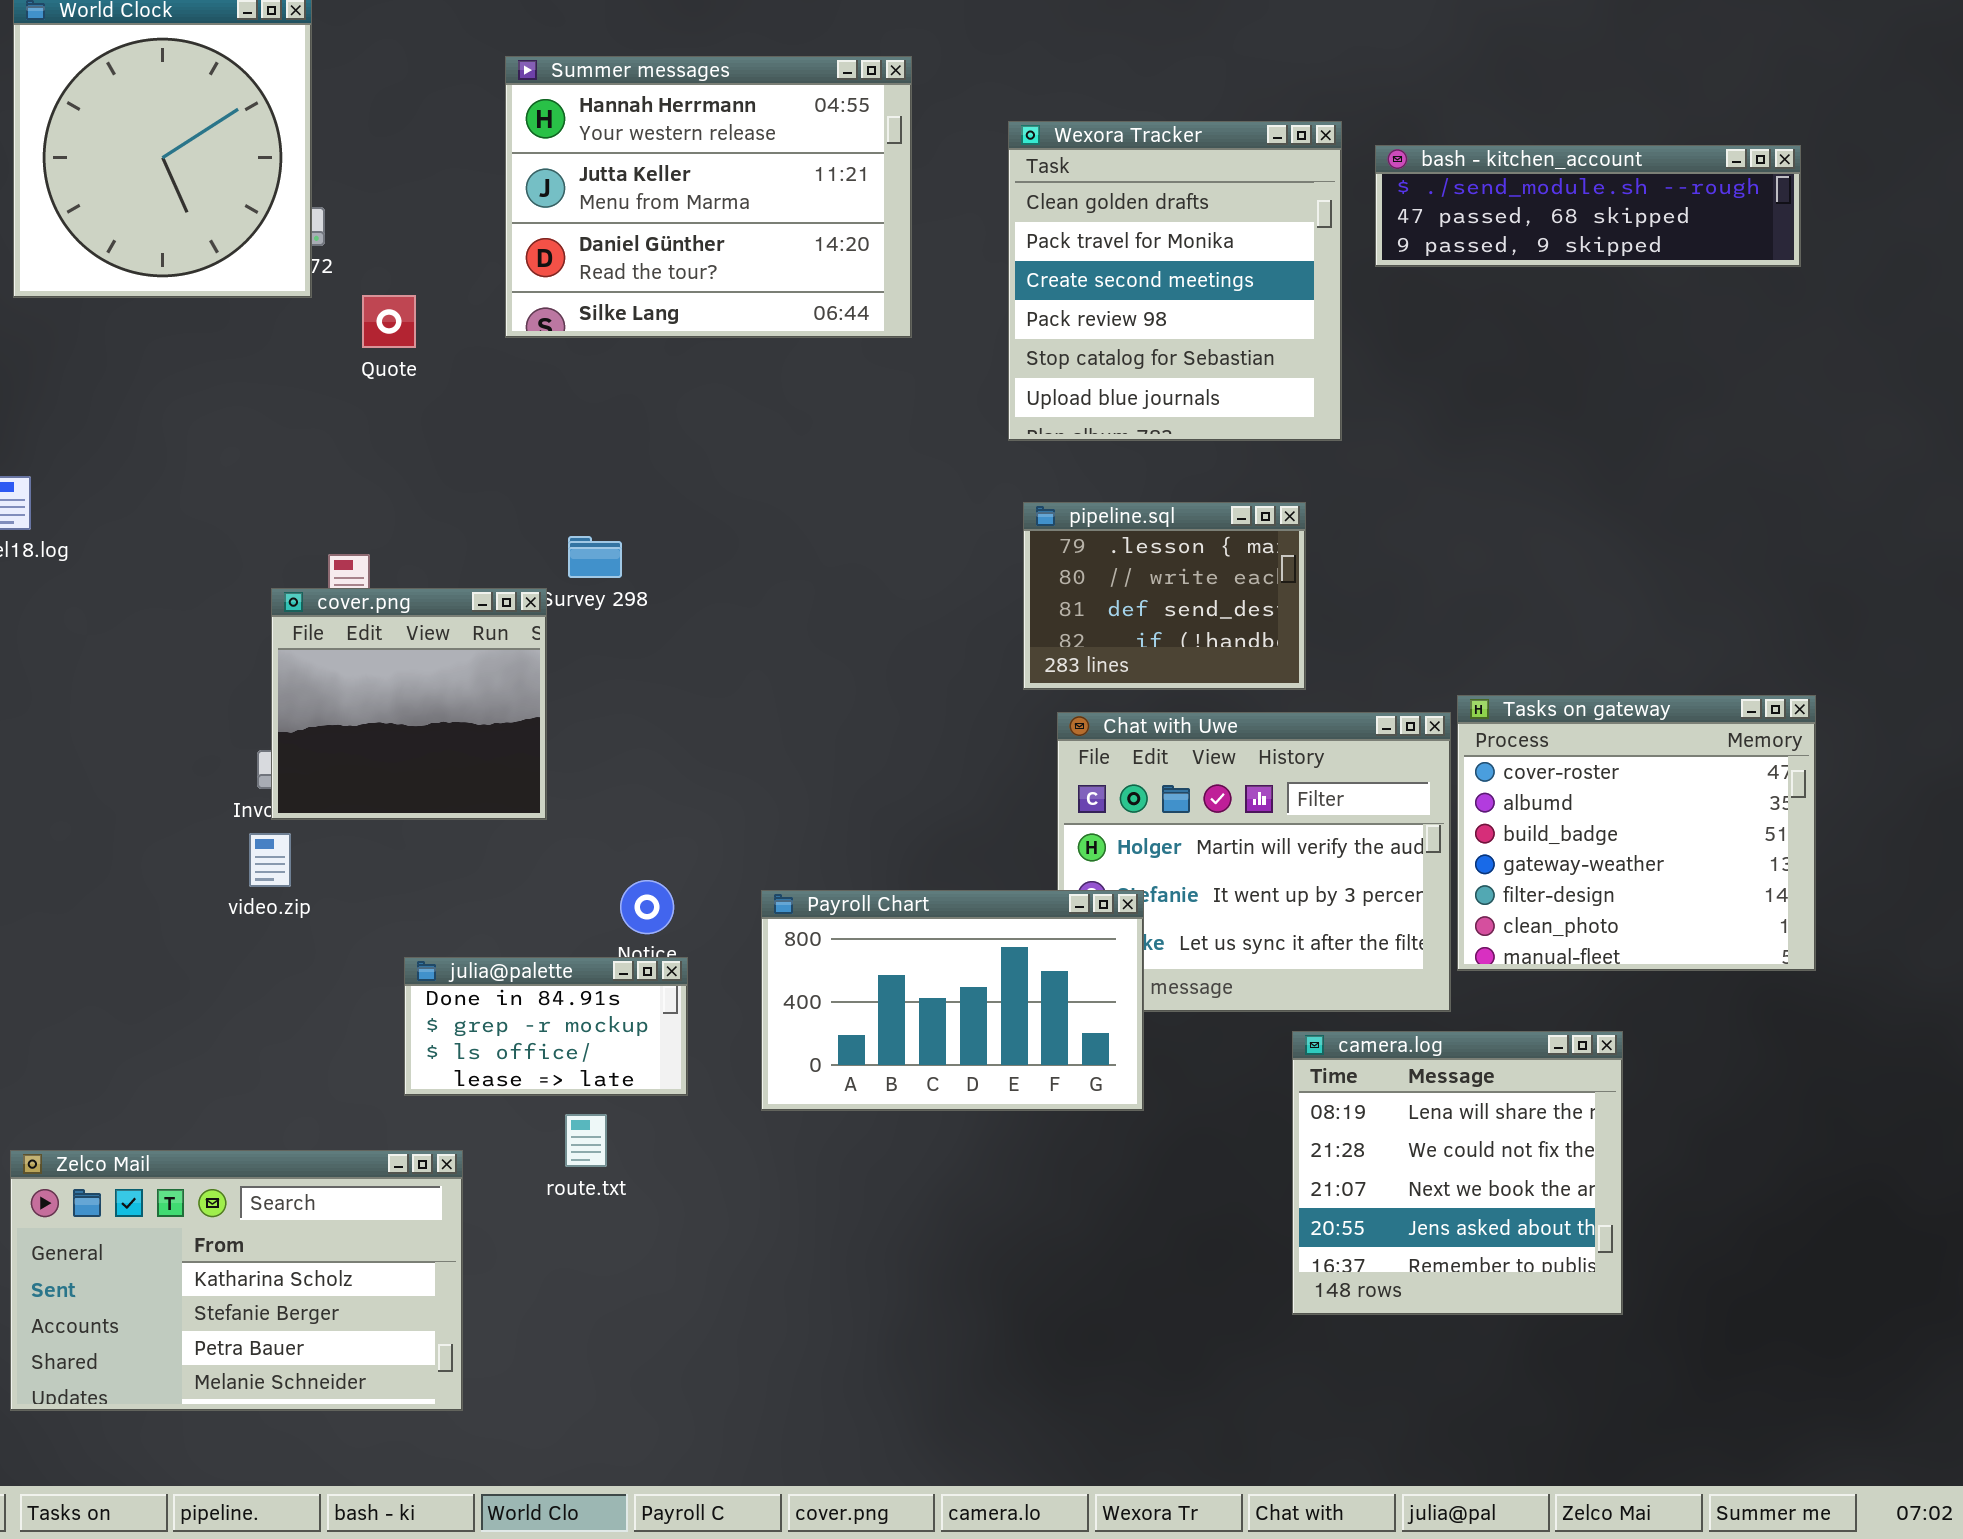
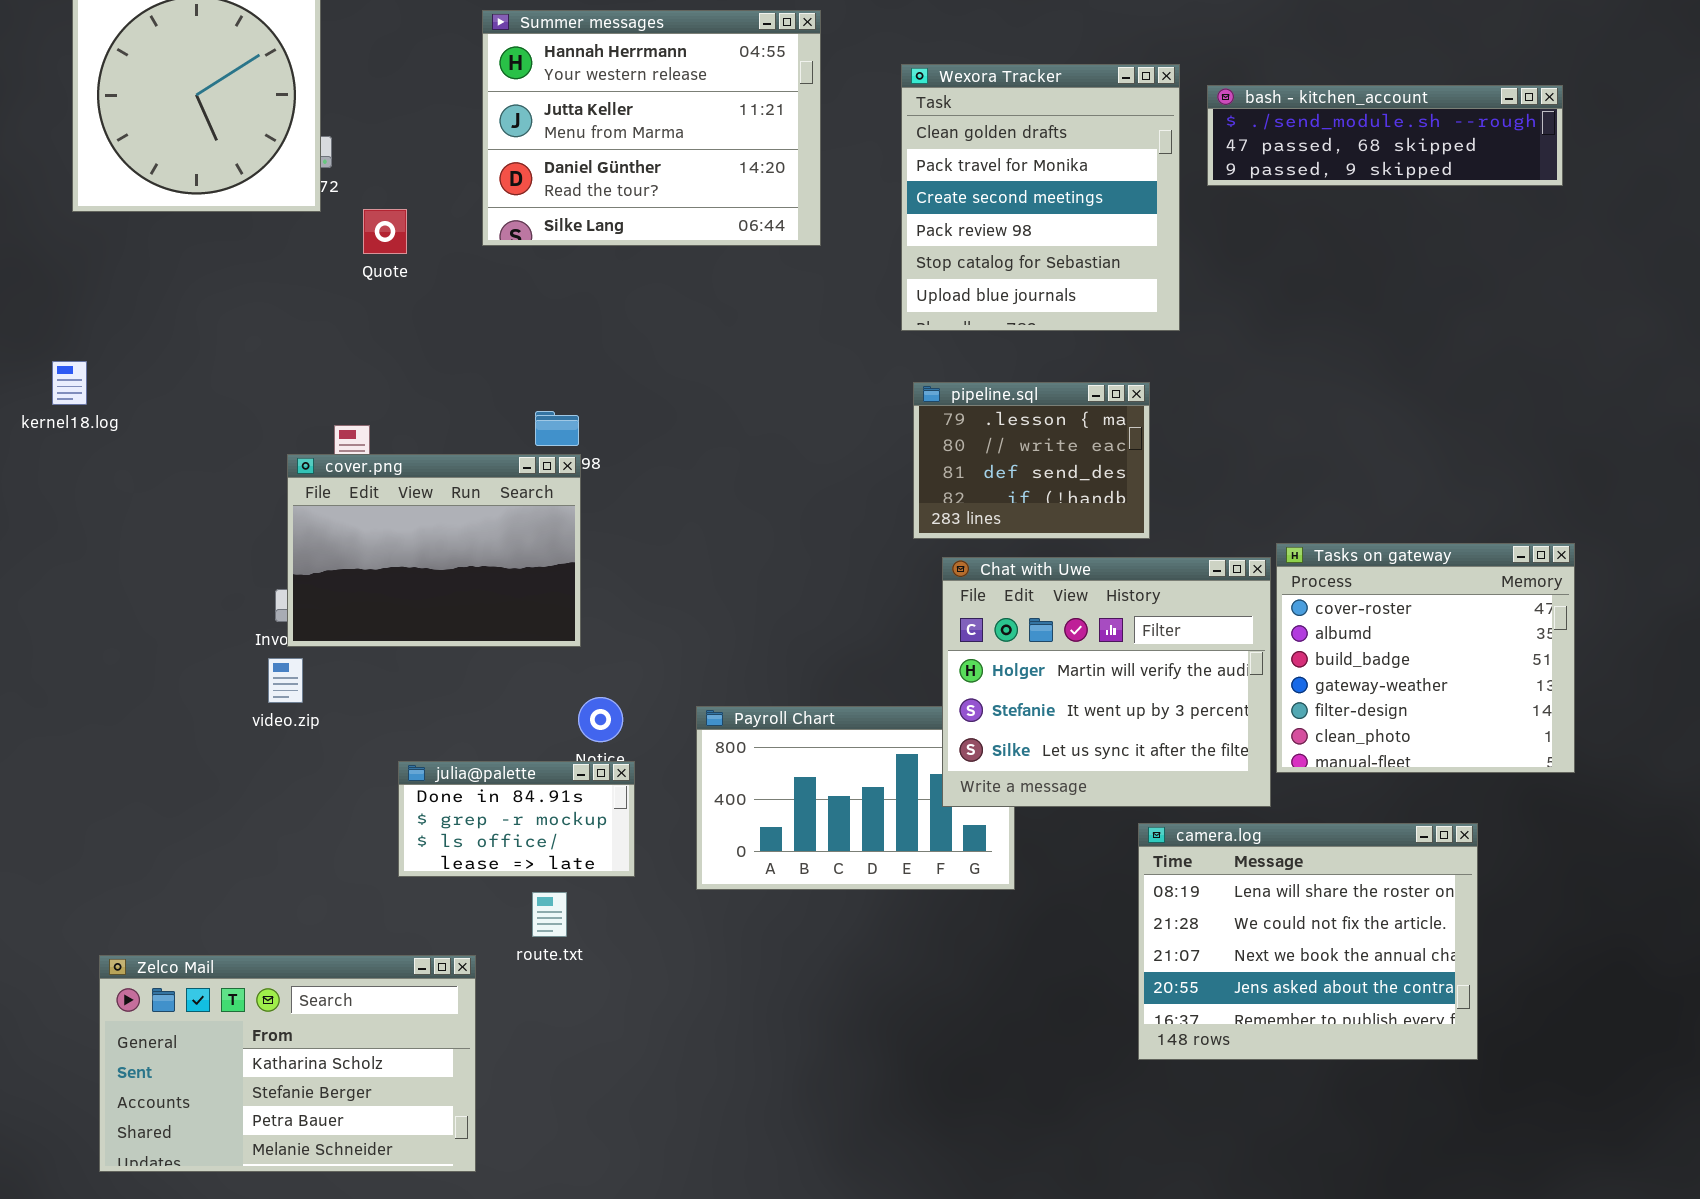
cover.png: [271,588,547,820] -> [287,454,581,647], resized
Chat with Uwe: [1057,712,1451,1012] -> [942,557,1271,807], raised
camera.log: [1292,1031,1623,1315] -> [1138,823,1478,1060], resized
Zelco Mail: [10,1150,463,1411] -> [99,955,476,1172], moved

